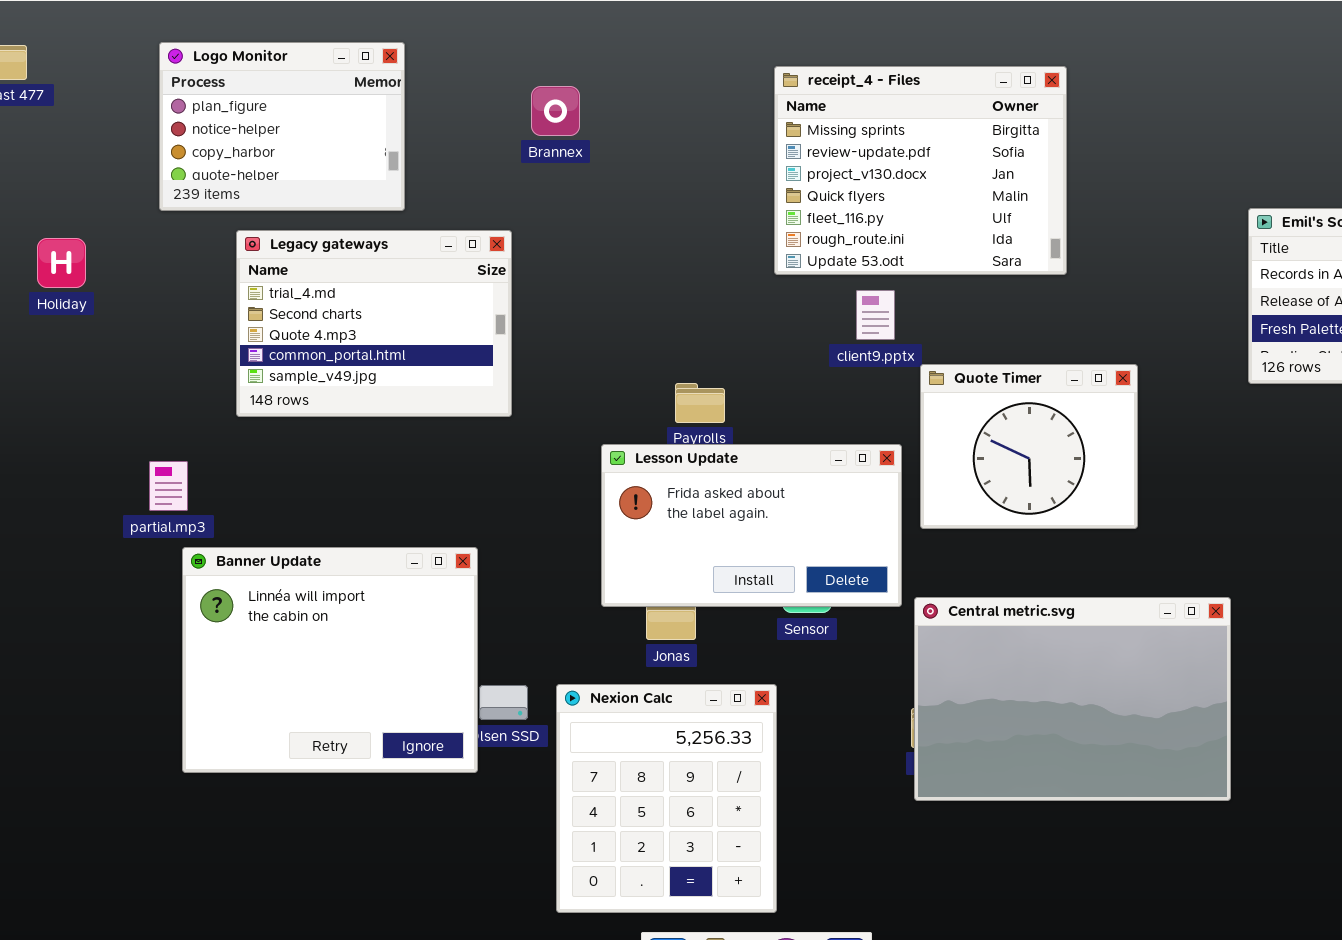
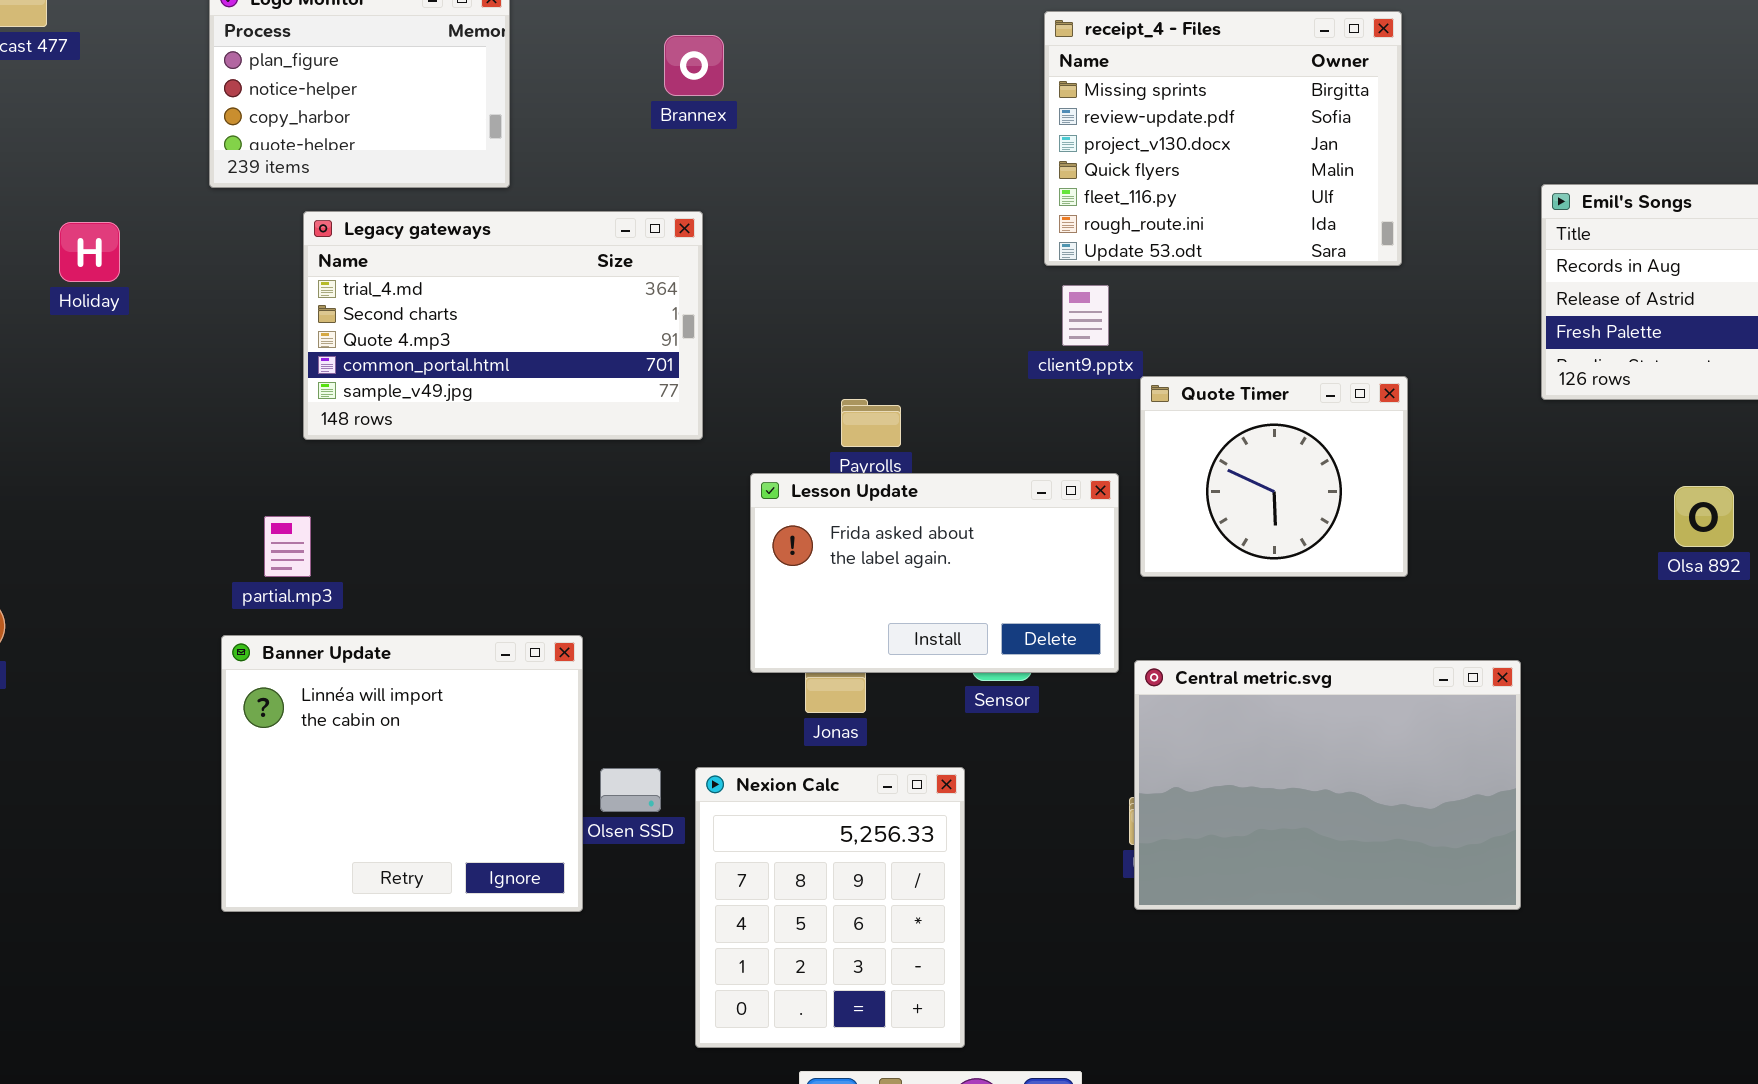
receipt_4 - Files: [774,66,1067,275] -> [1044,11,1402,266], moved
Legacy gateways: [236,230,512,417] -> [303,211,703,440], resized
partial.mp3: [149,461,188,511] -> [264,516,311,577], moved
Banner Update: [182,547,478,773] -> [221,635,583,912], moved

